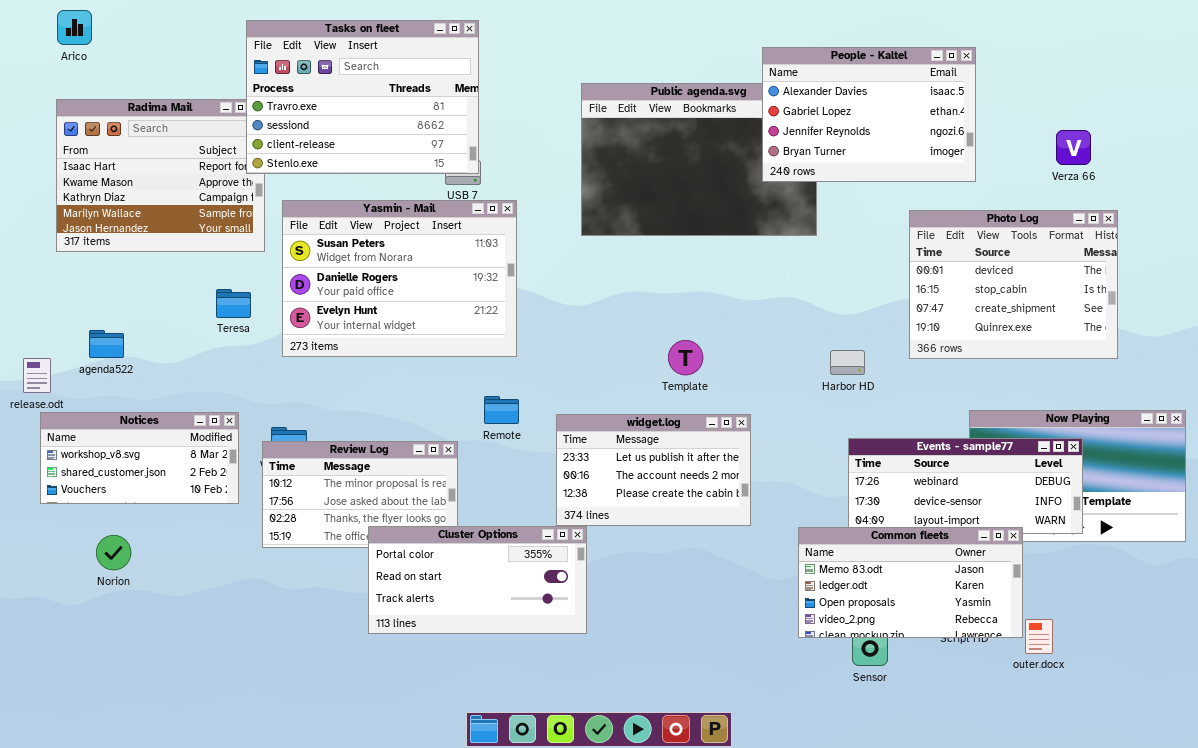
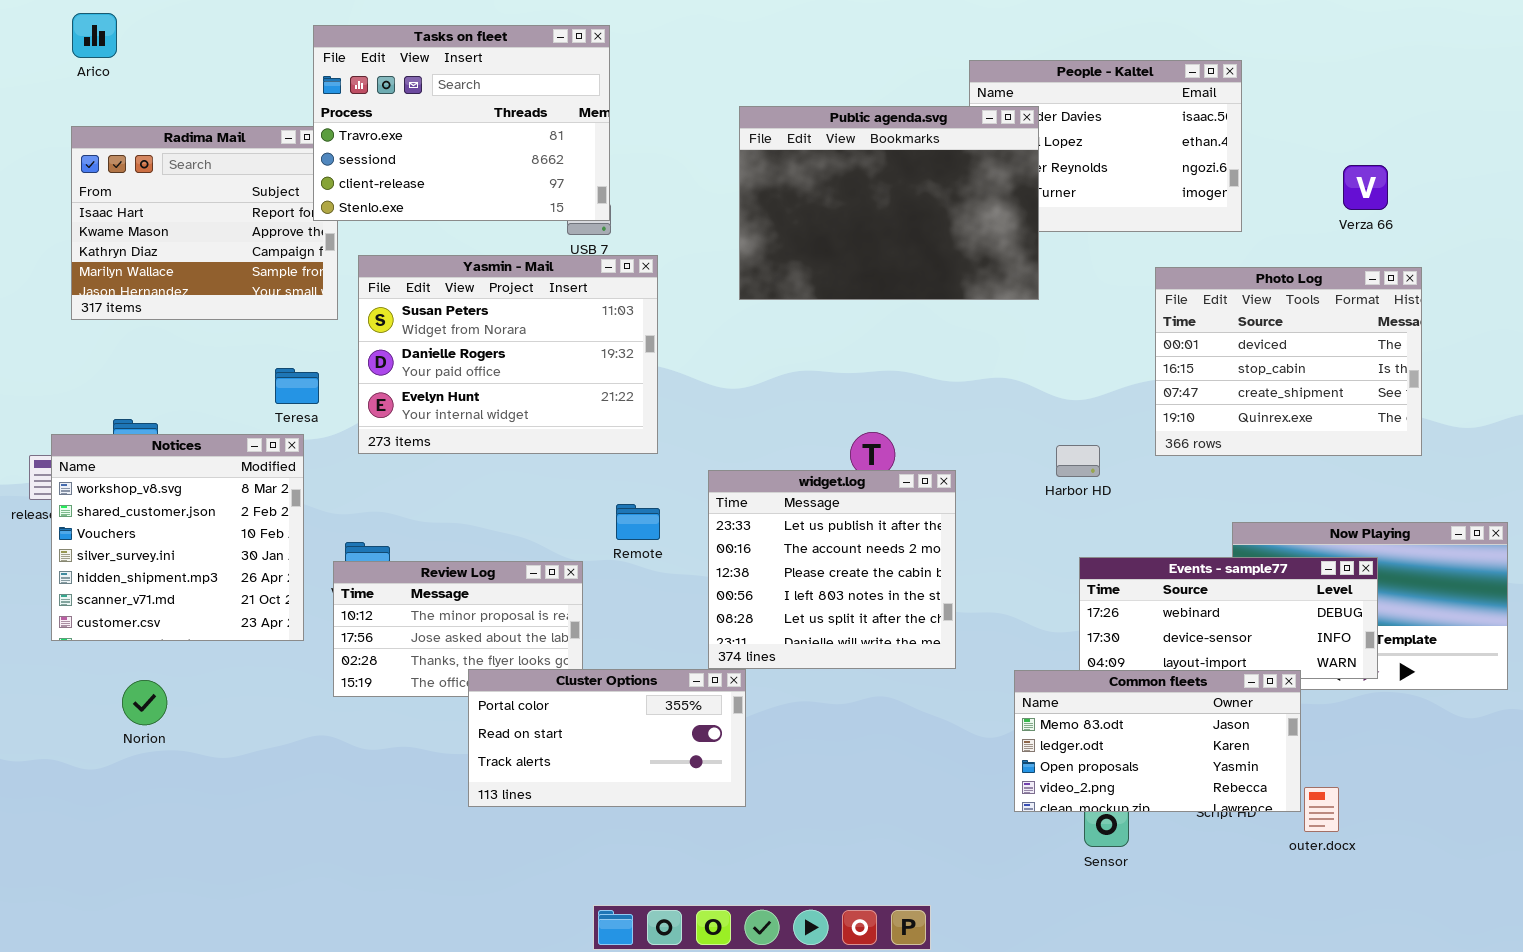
Public agenda.svg: [581,83,817,236] -> [739,106,1039,300], raised
Notices: [40,412,239,504] -> [51,434,304,641], resized
widget.log: [556,414,751,526] -> [708,470,956,669], resized

